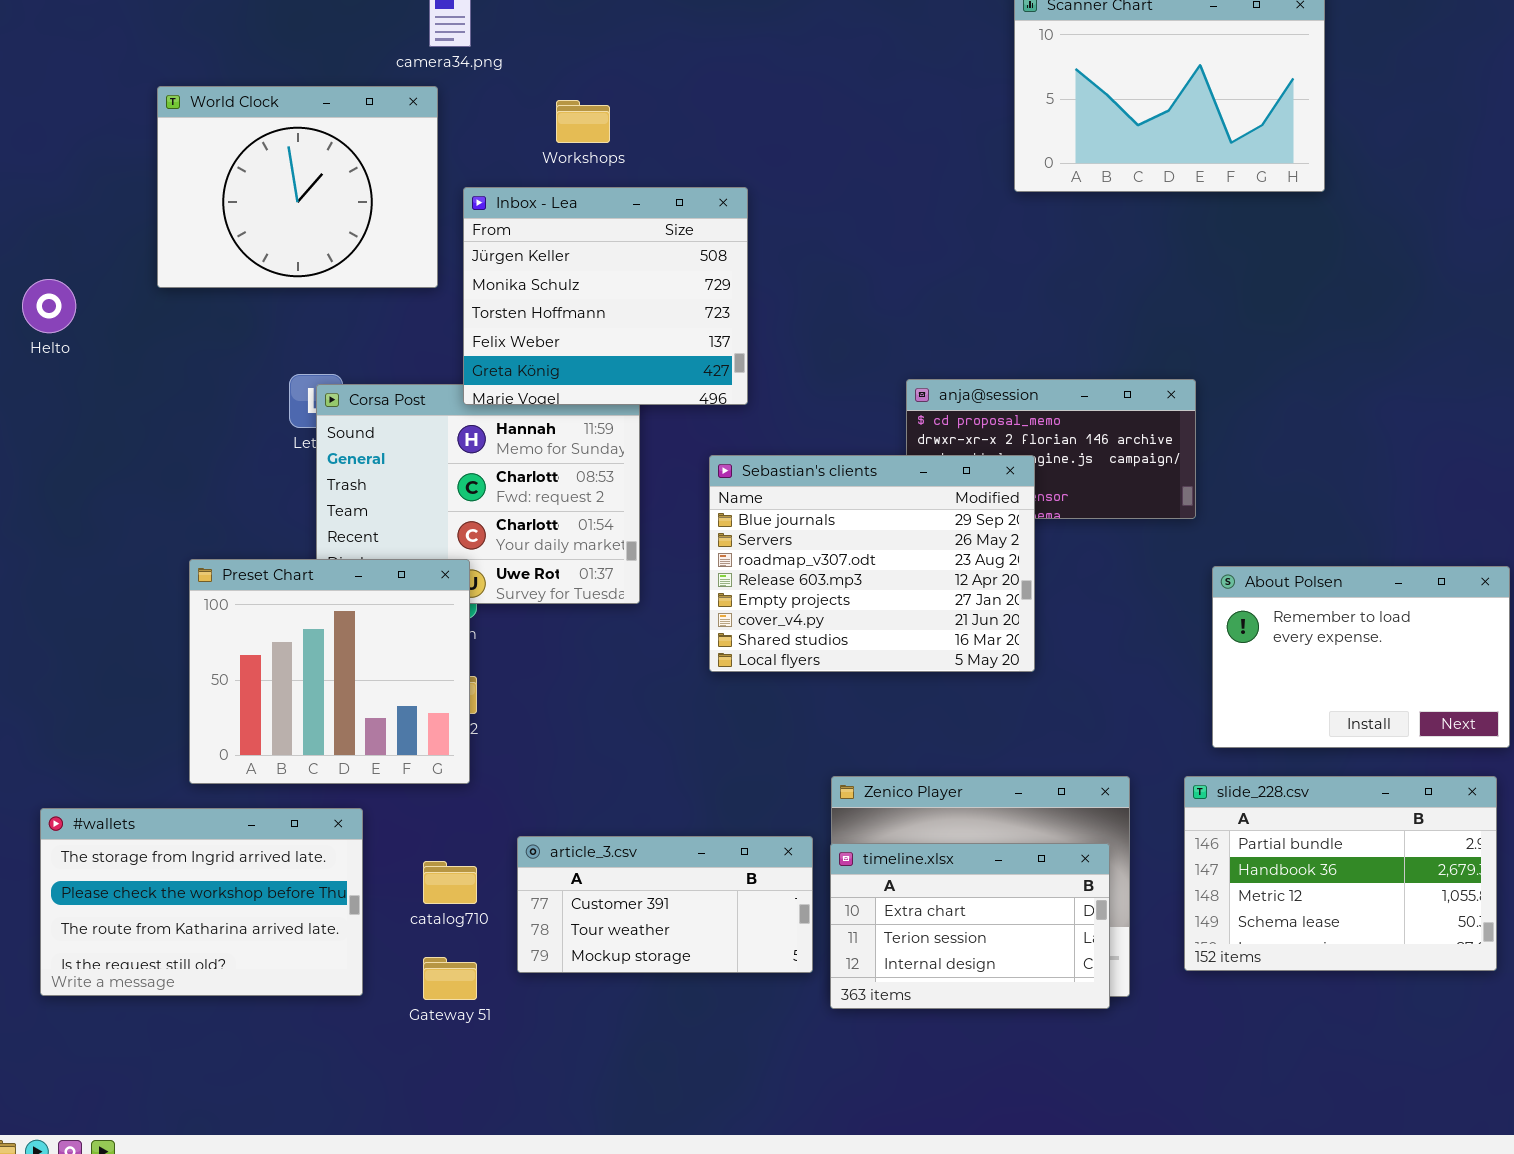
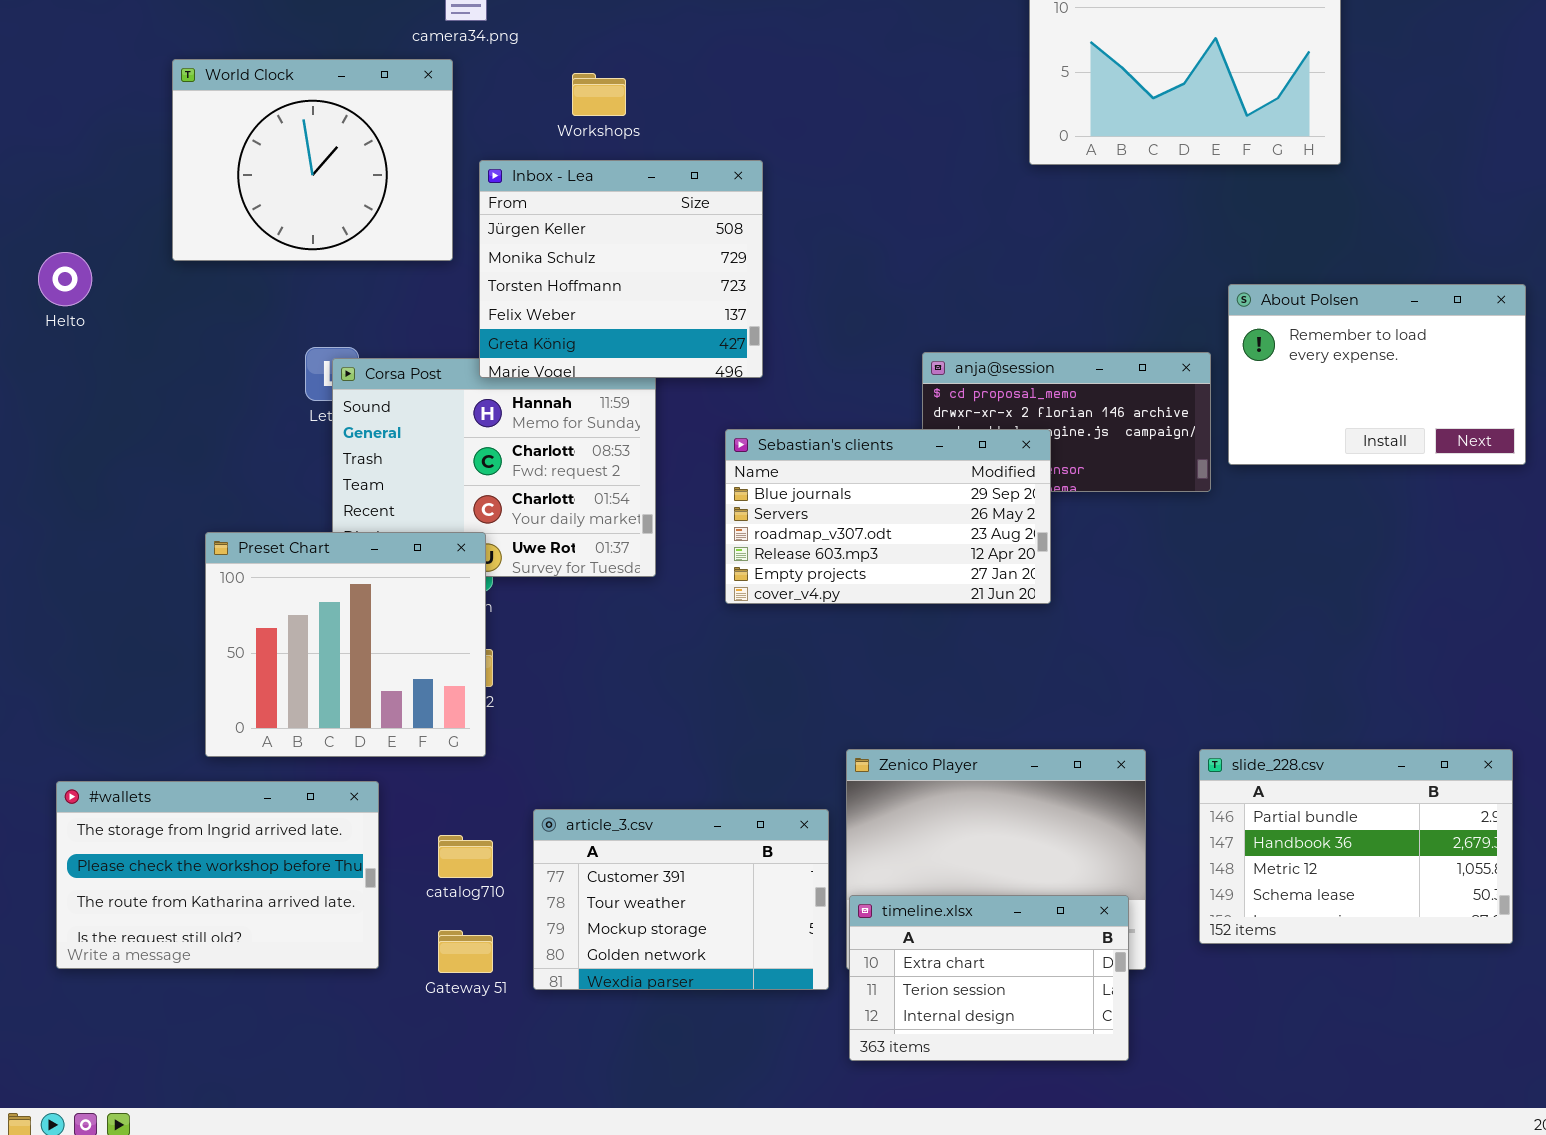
Sebastian's clients: [709,455,1035,672] -> [725,429,1051,604], resized
About Polsen: [1212,566,1510,748] -> [1228,284,1526,465], moved
article_3.csv: [517,836,813,973] -> [533,809,829,990], resized
timeline.xlsx: [830,843,1110,1009] -> [849,895,1129,1061], moved

